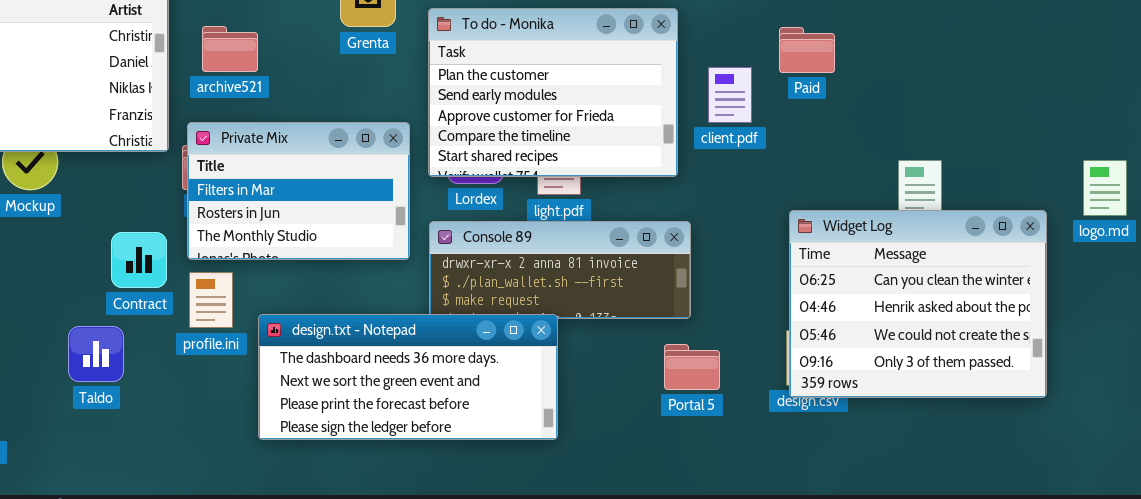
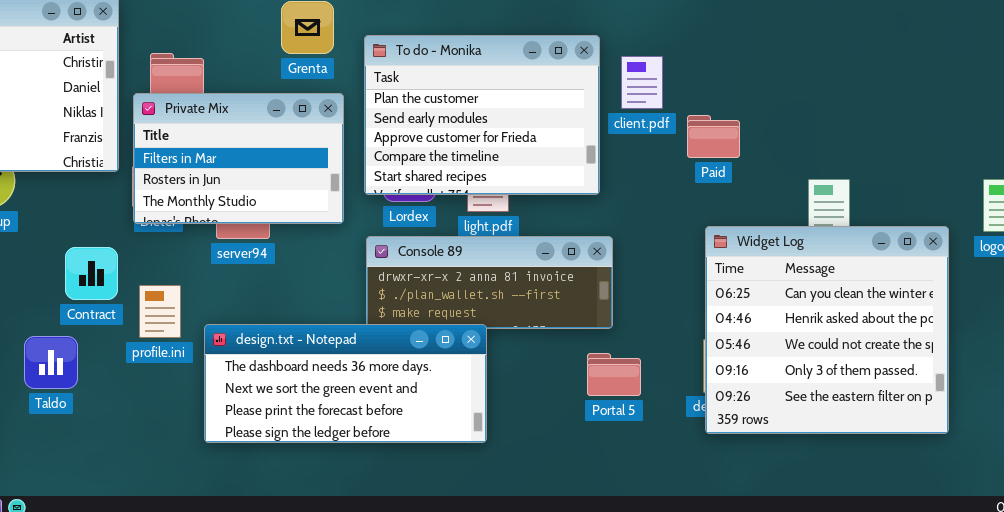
Paid: [779,27,835,73] -> [687,115,740,158], moved
client.pdf: [708,67,752,123] -> [621,56,663,109], moved
Private Mix: [187,122,410,260] -> [133,93,344,224], moved
Widget Log: [789,210,1047,398] -> [705,226,949,434], resized

